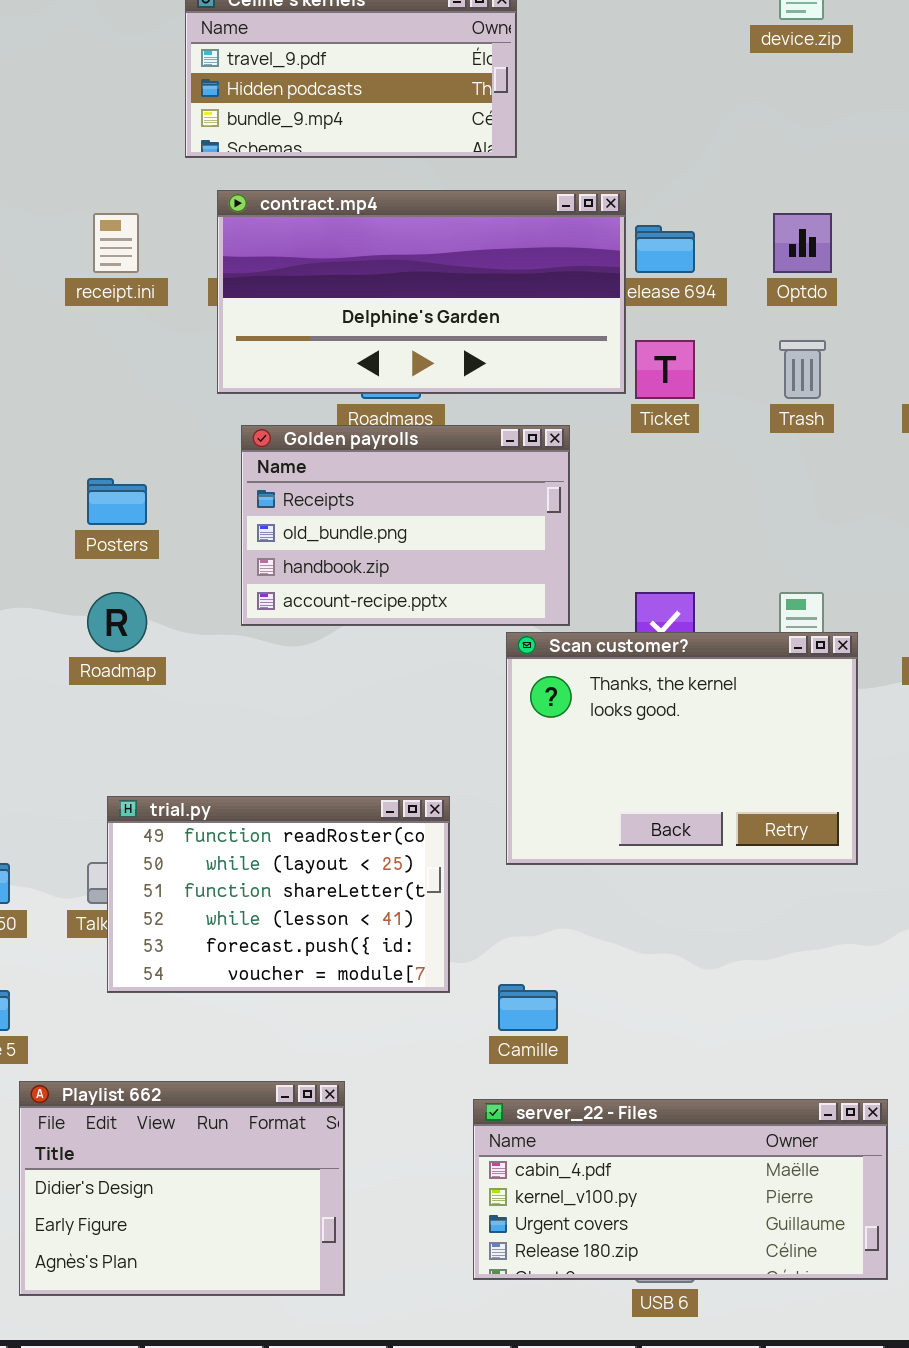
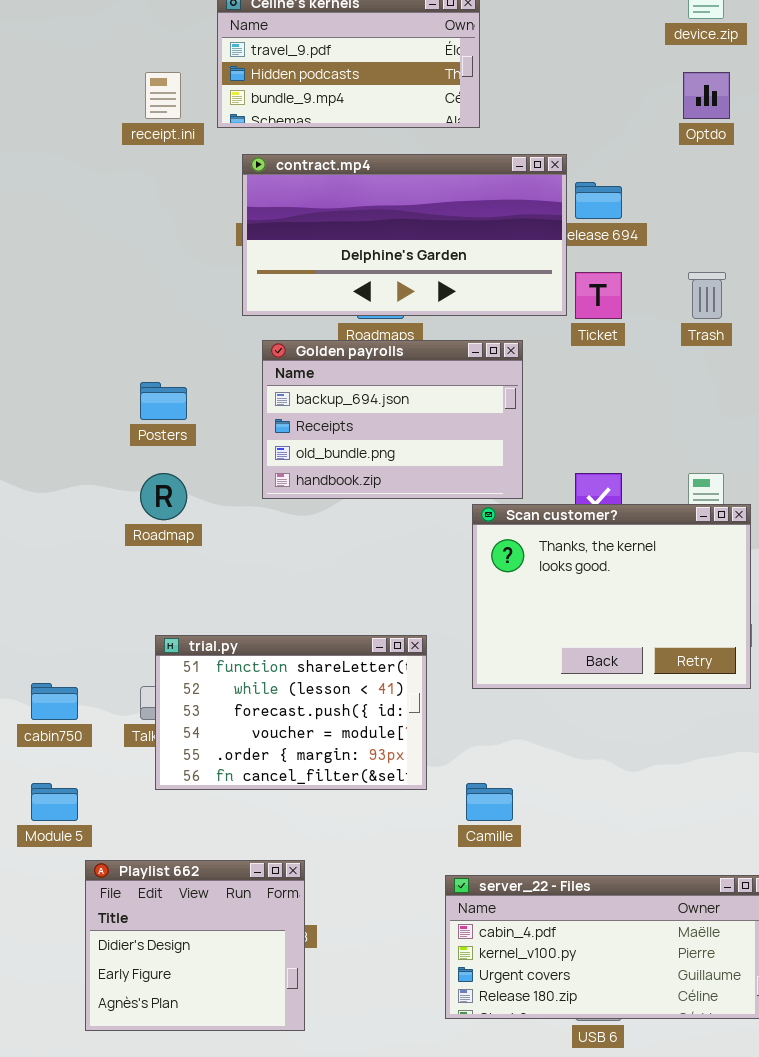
receipt.ini: [93,213,139,273] -> [145,72,181,119], moved
Optdo: [773,213,832,273] -> [683,72,730,119], moved
Golden payrolls: [241,425,570,626] -> [262,340,523,499], scrolled up 1 row
trial.py: [107,796,450,993] -> [155,635,427,790], scrolled down 2 rows
Playlist 662: [19,1081,345,1296] -> [85,860,305,1031], resized

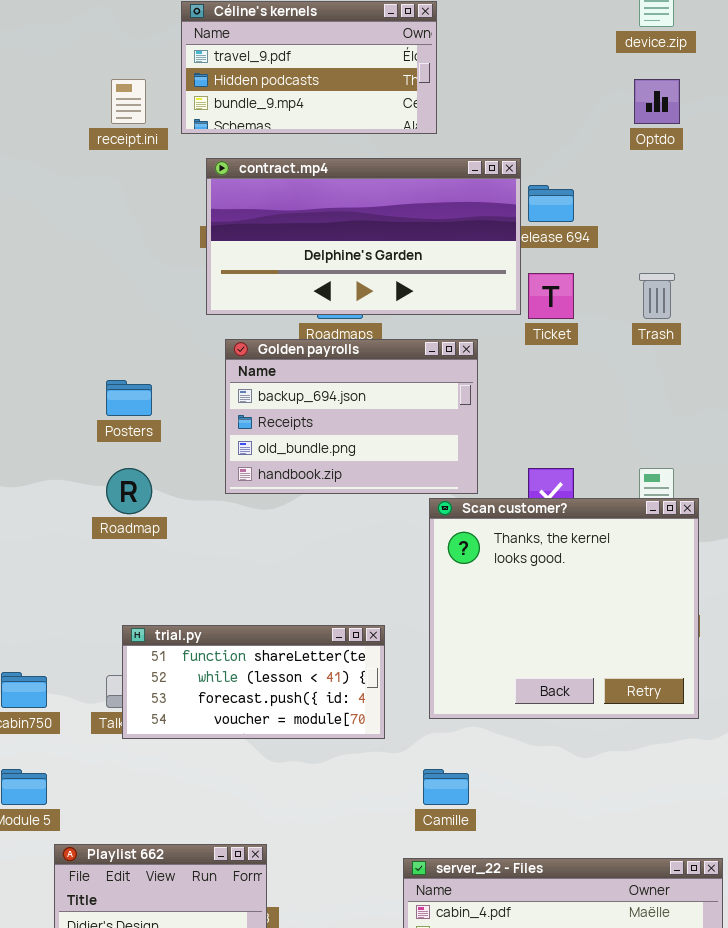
Scan customer?: [472,504,751,689] -> [429,498,699,719], resized
trial.py: [155,635,427,790] -> [122,625,385,739], resized

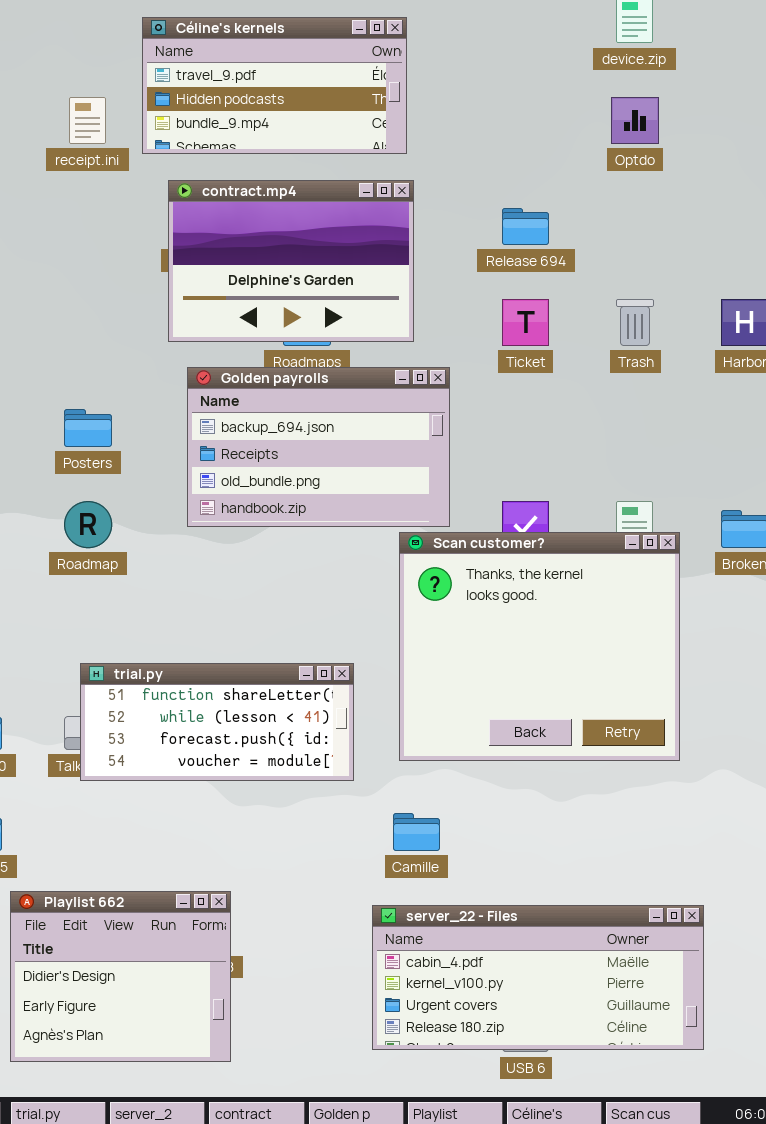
contract.mp4: [206,158,521,315] -> [168,180,414,342], resized

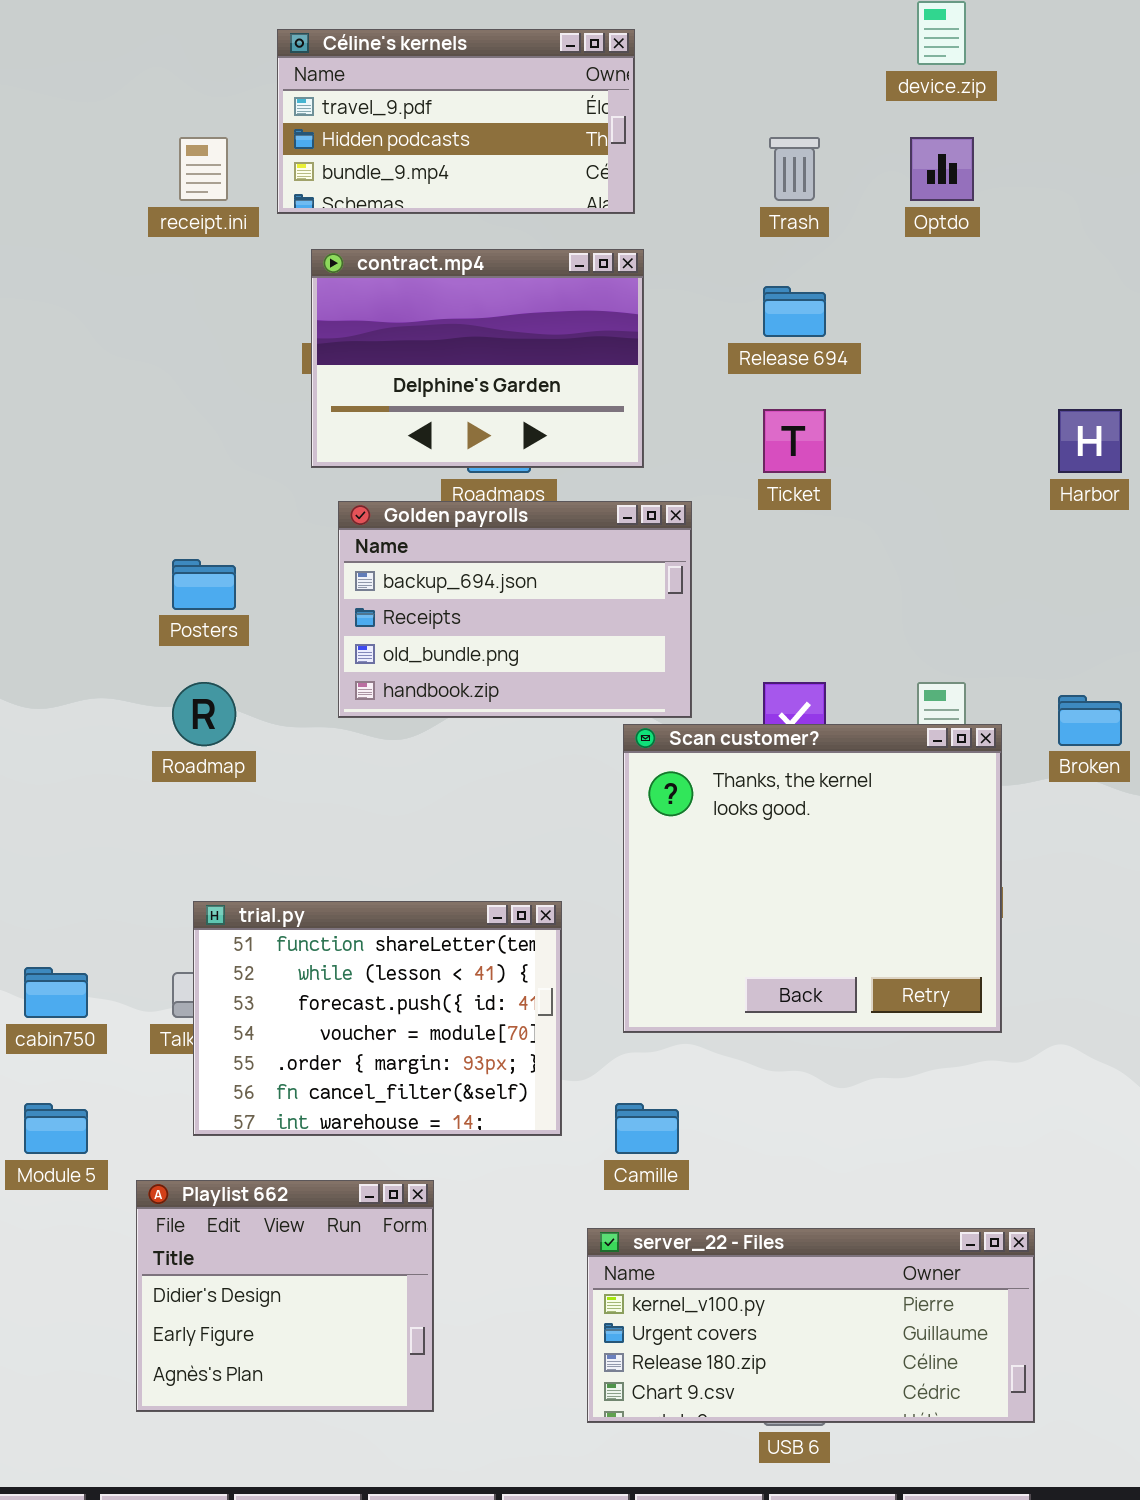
Trash: [616,299,654,346] -> [769,137,820,201], moved
trial.py: [80,663,354,781] -> [193,901,562,1136], resized
Playlist 662: [10,891,231,1062] -> [136,1180,434,1412], moved
server_22 - Files: [372,905,704,1050] -> [587,1228,1035,1423], scrolled down 1 row

